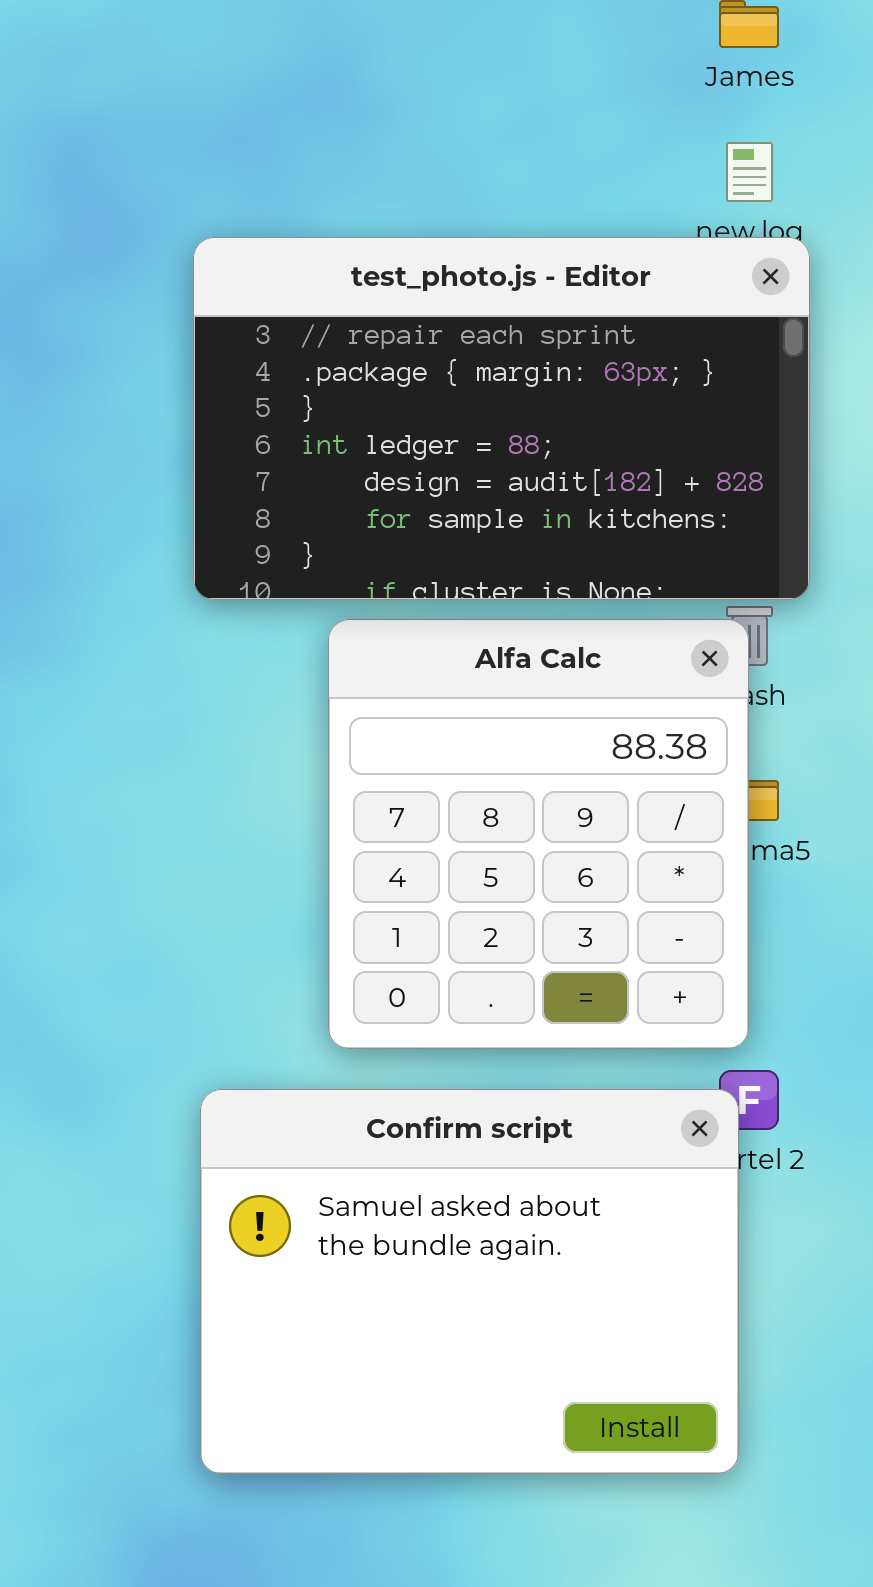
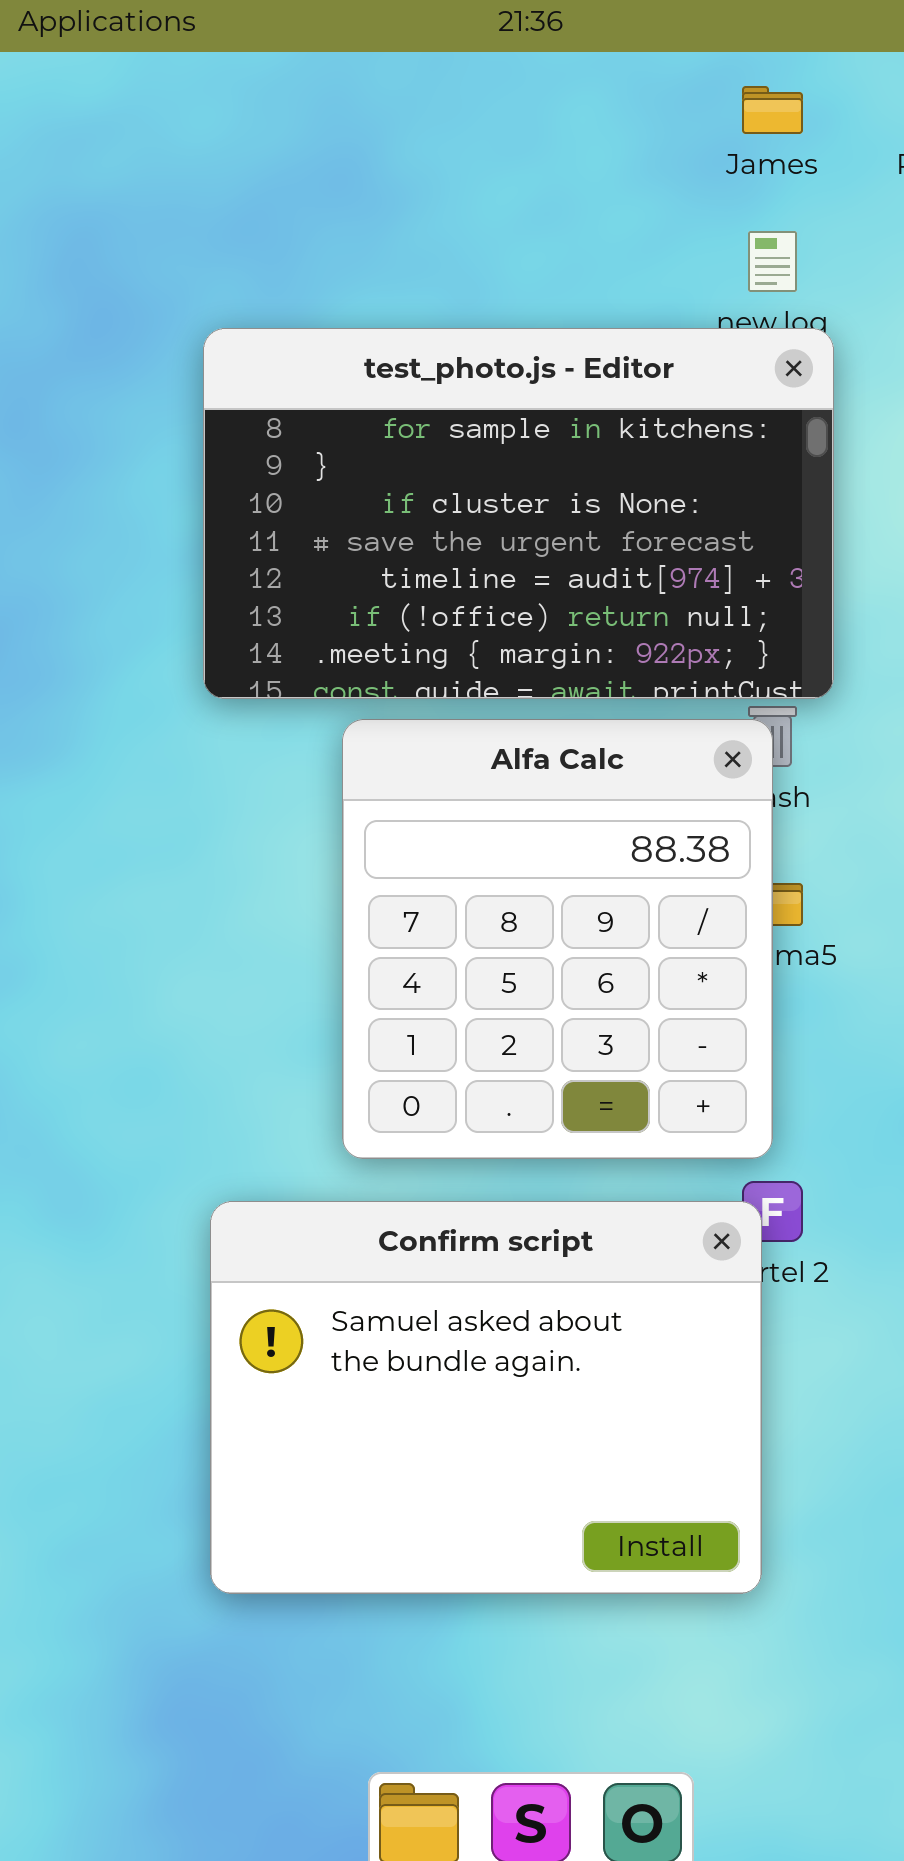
test_photo.js - Editor: [193,237,810,600] -> [203,328,834,699], scrolled down 5 rows

